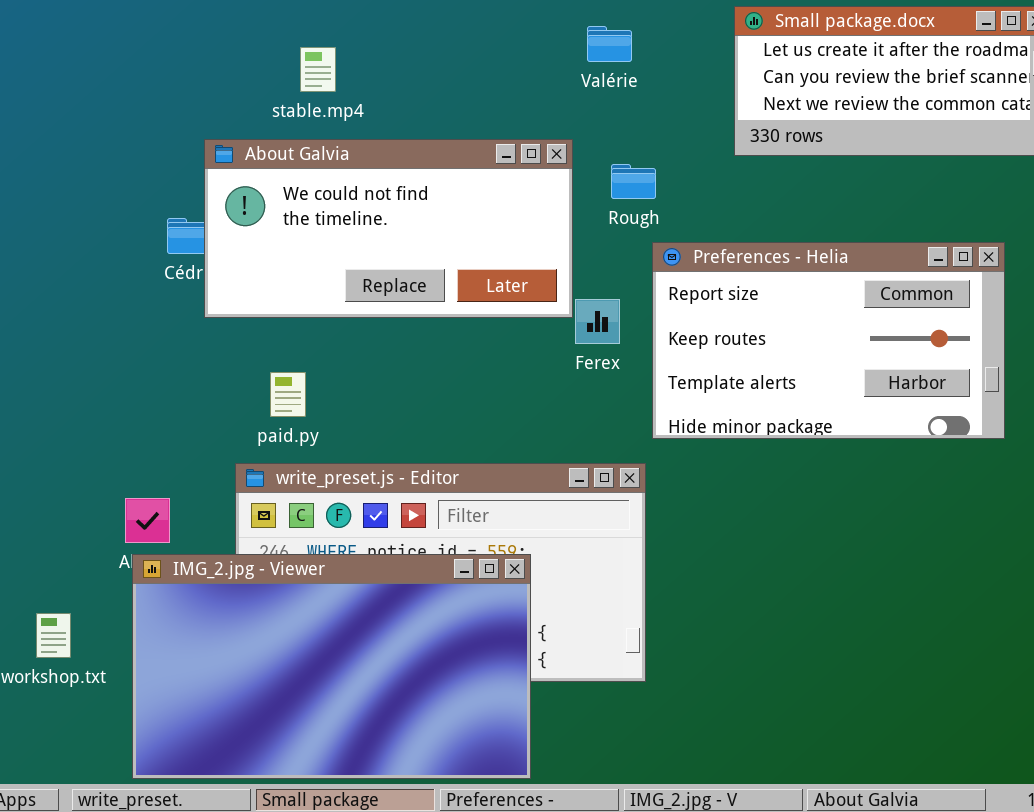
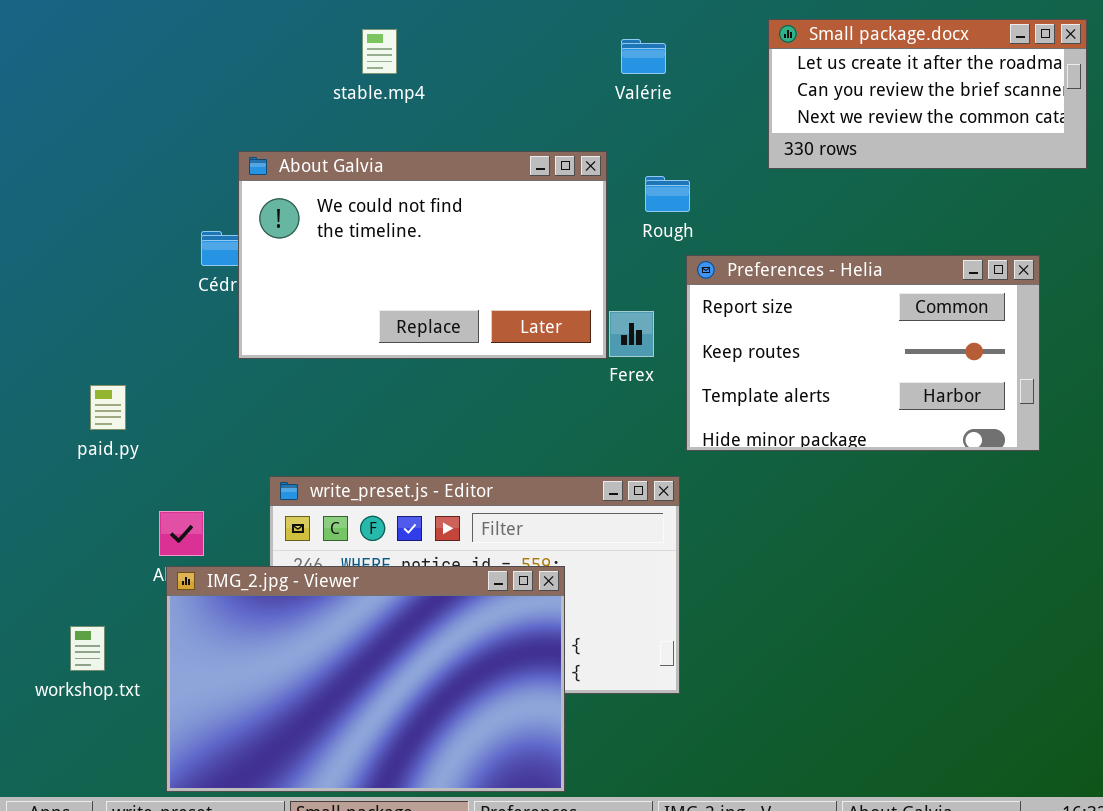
stable.mp4: [300,47,336,92] -> [362,29,397,74], moved
About Galvia: [204,139,573,318] -> [238,151,607,359], resized
paid.py: [270,372,306,417] -> [90,385,126,430], moved

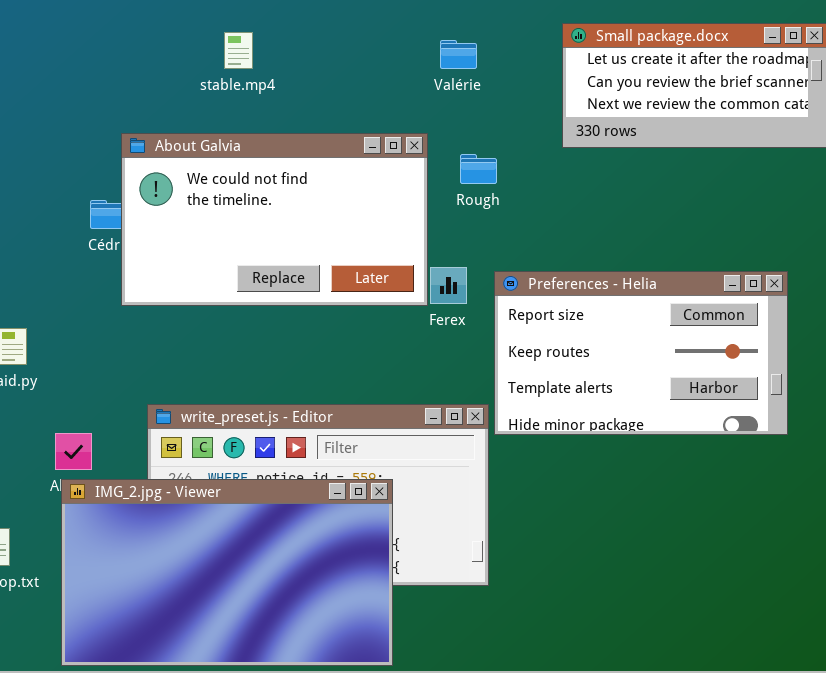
Preferences - Helia: [686,255,1040,451] -> [494,271,788,435], moved

